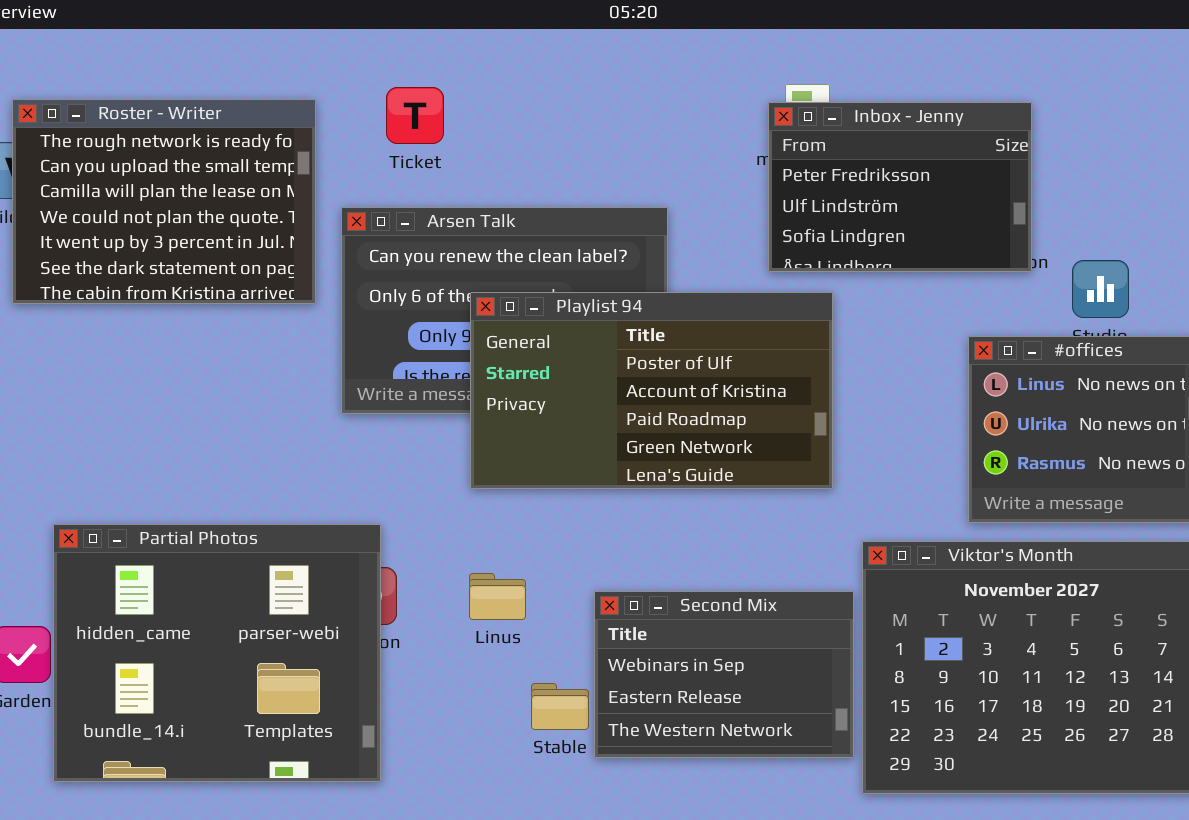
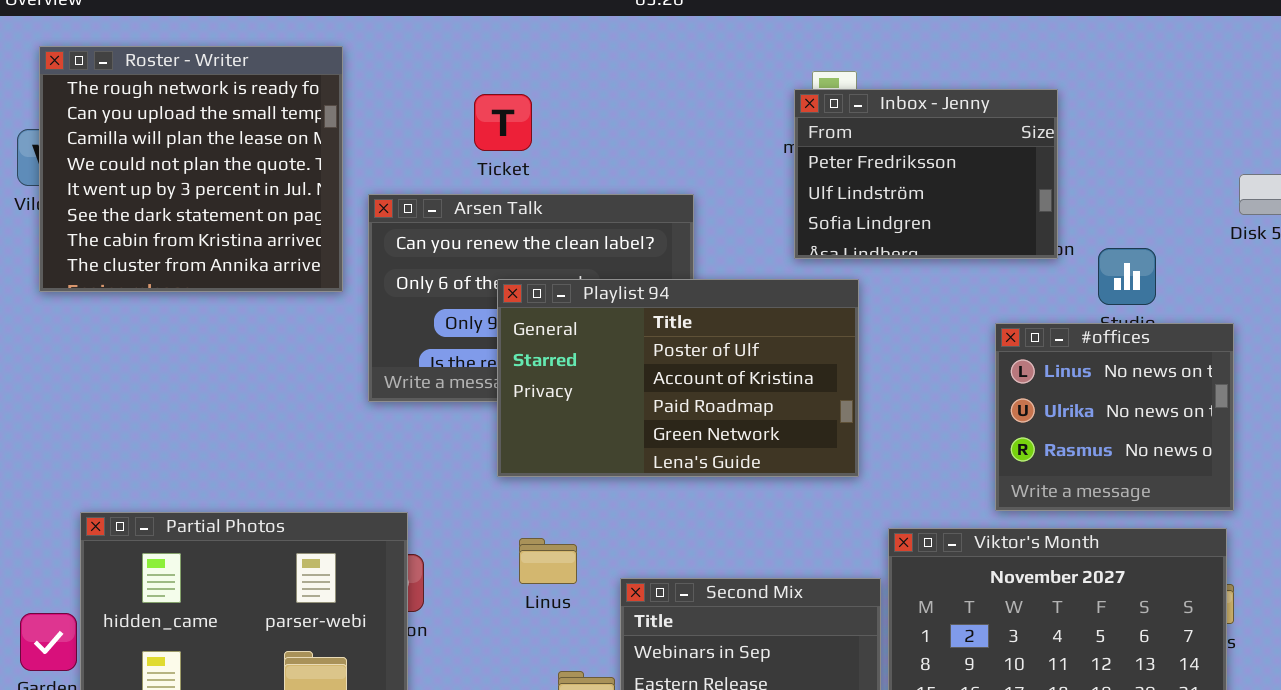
Ticket: [386,87,444,144] -> [474,94,532,151], moved
Roster - Writer: [12,99,316,304] -> [39,46,343,292], resized
Linus: [469,573,526,620] -> [519,538,577,584], moved

